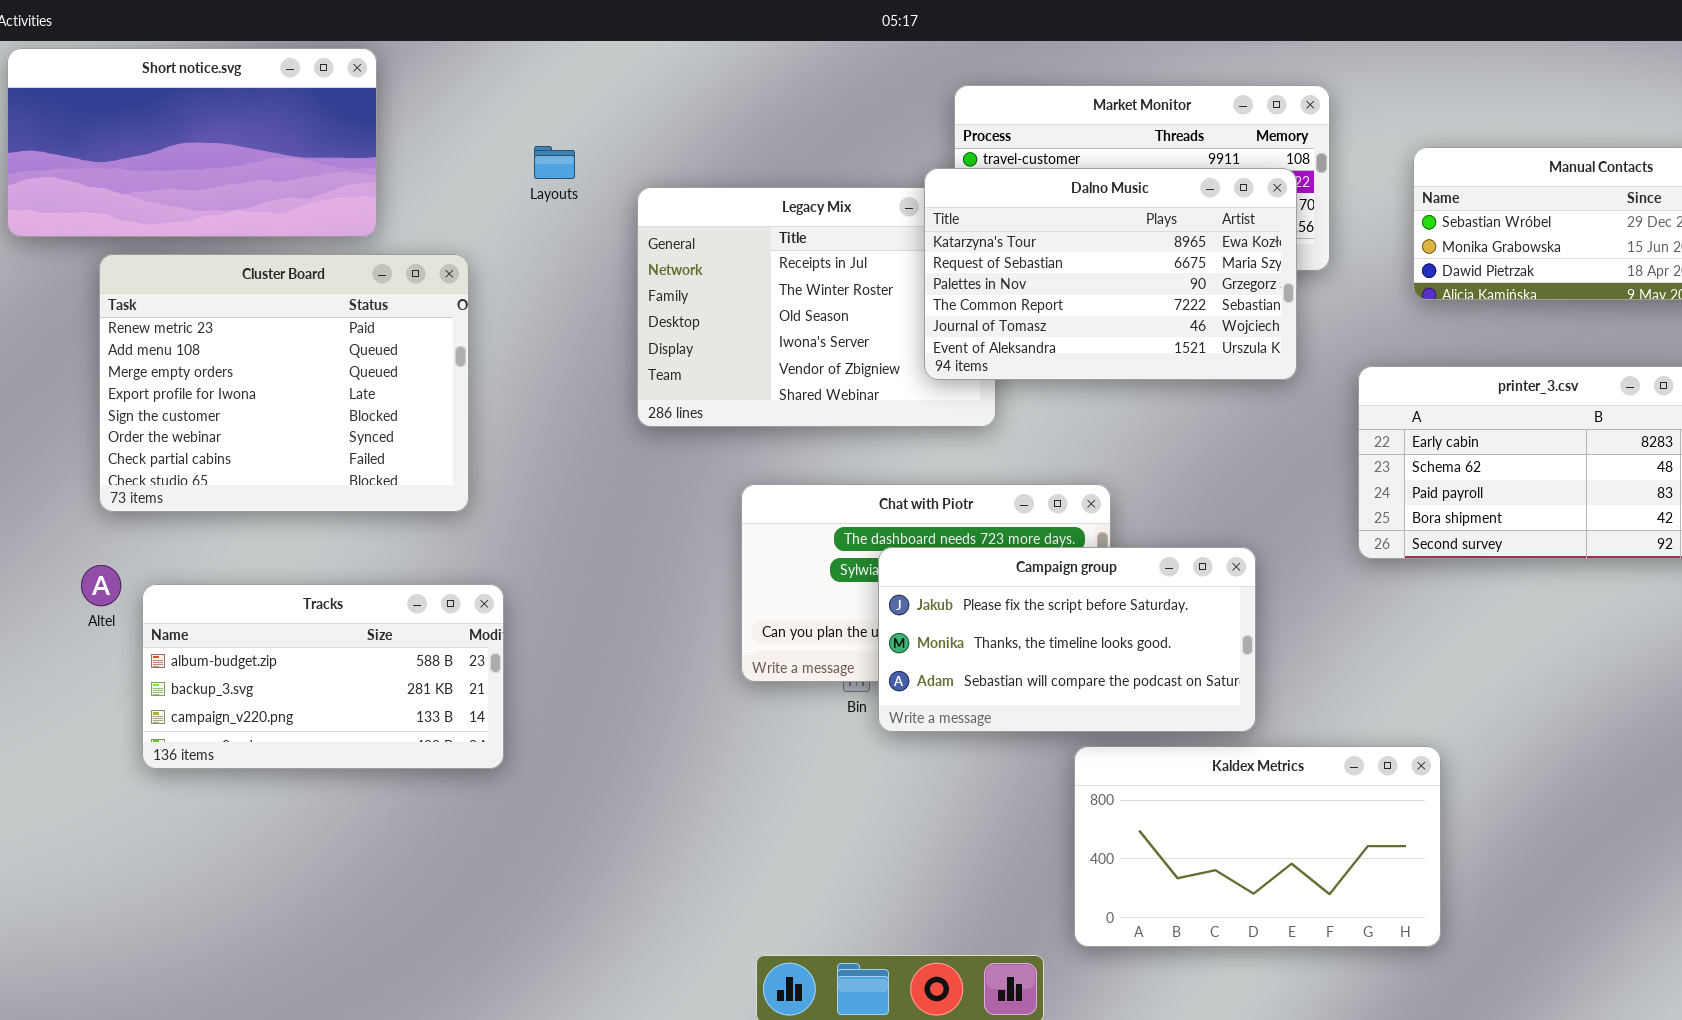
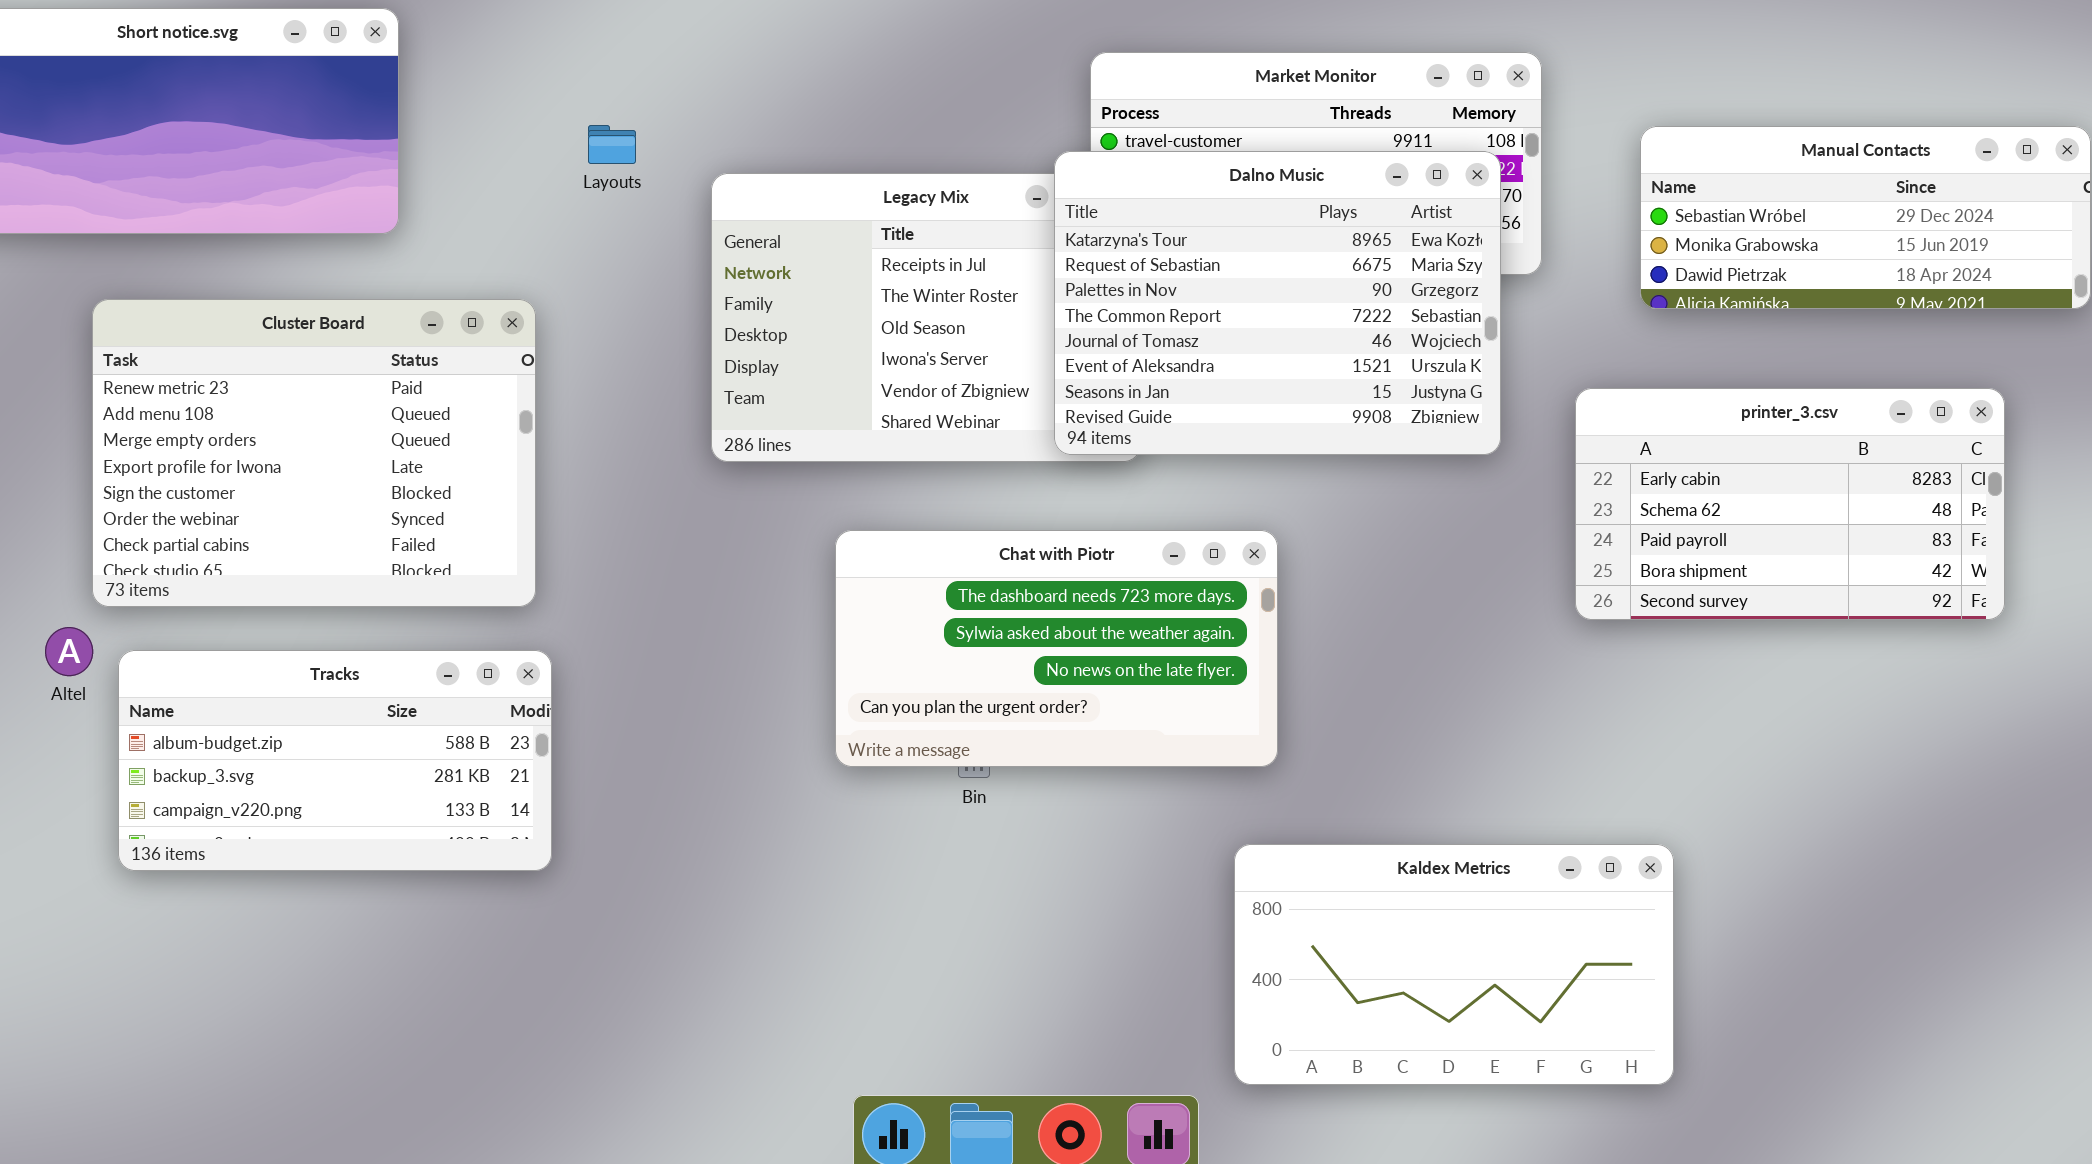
Dalno Music: [924,168,1297,380] -> [1054,151,1501,455], resized
Cluster Board: [99,254,469,512] -> [92,299,536,607], moved
Campaign group: [878,547,1256,732] -> none, closed

